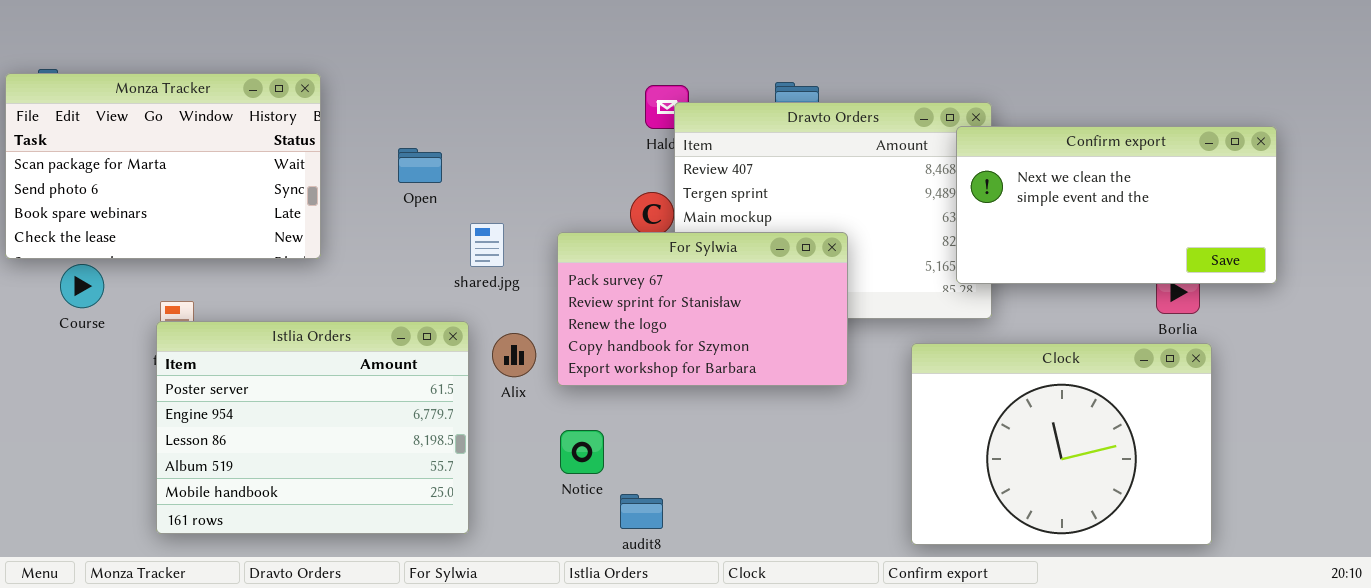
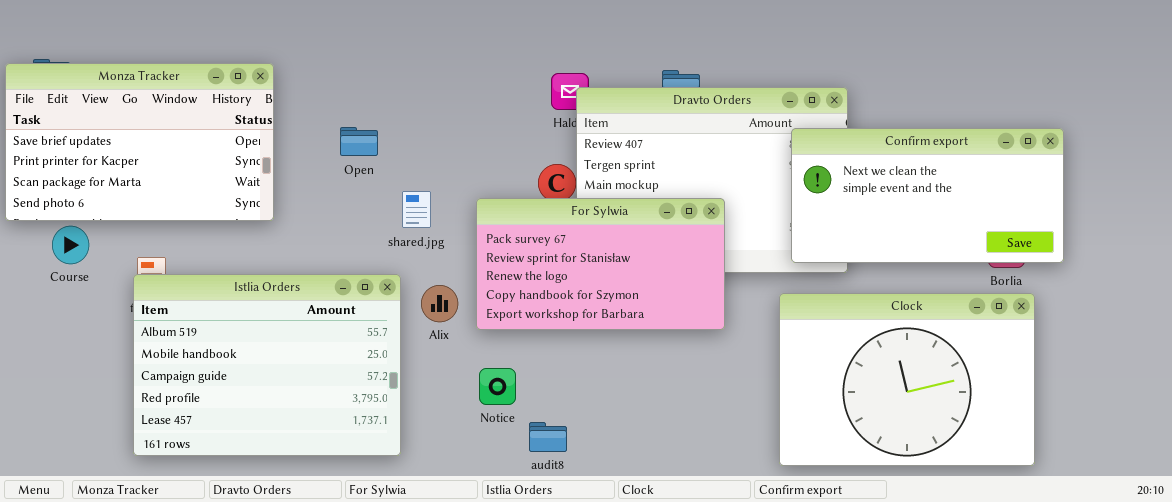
Monza Tracker: [5,73,321,259] -> [5,63,274,221], scrolled up 2 rows
Confirm export: [956,126,1277,284] -> [791,128,1064,263], moved
Istlia Orders: [156,321,469,534] -> [133,274,401,456], scrolled down 3 rows

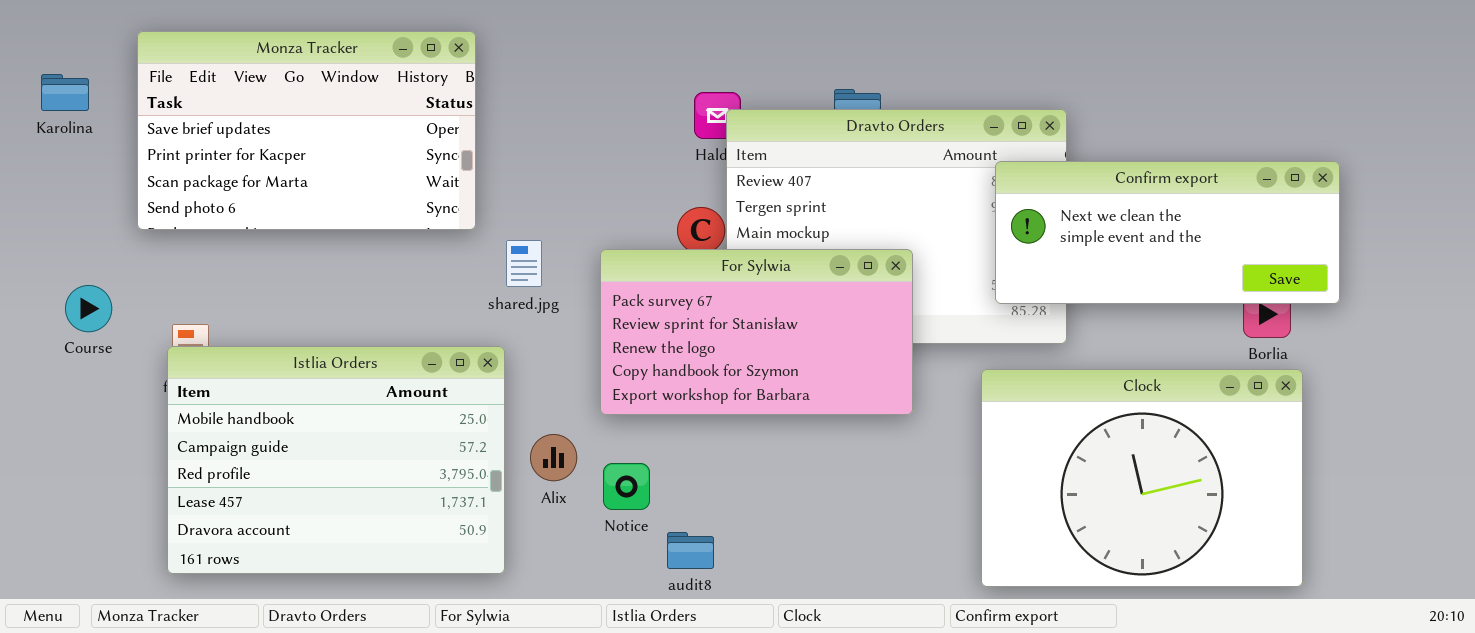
Monza Tracker: [5,63,274,221] -> [137,31,476,230], moved
Confirm export: [791,128,1064,263] -> [995,161,1340,304], resized
Istlia Orders: [133,274,401,456] -> [167,346,505,574], scrolled down 1 row
Alix: [421,285,458,322] -> [530,434,577,481], moved

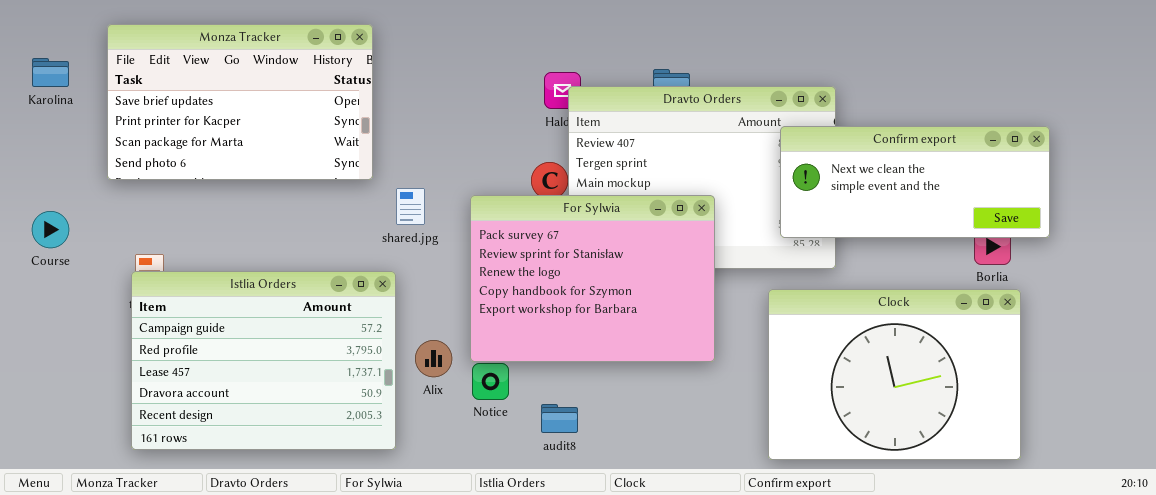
For Sylwia: [600,249,913,415] -> [470,195,715,362], resized
Course: [65,285,112,332] -> [32,211,69,248], moved
Istlia Orders: [167,346,505,574] -> [131,271,396,450], scrolled down 1 row
audit8: [667,532,714,569] -> [541,404,578,433], moved

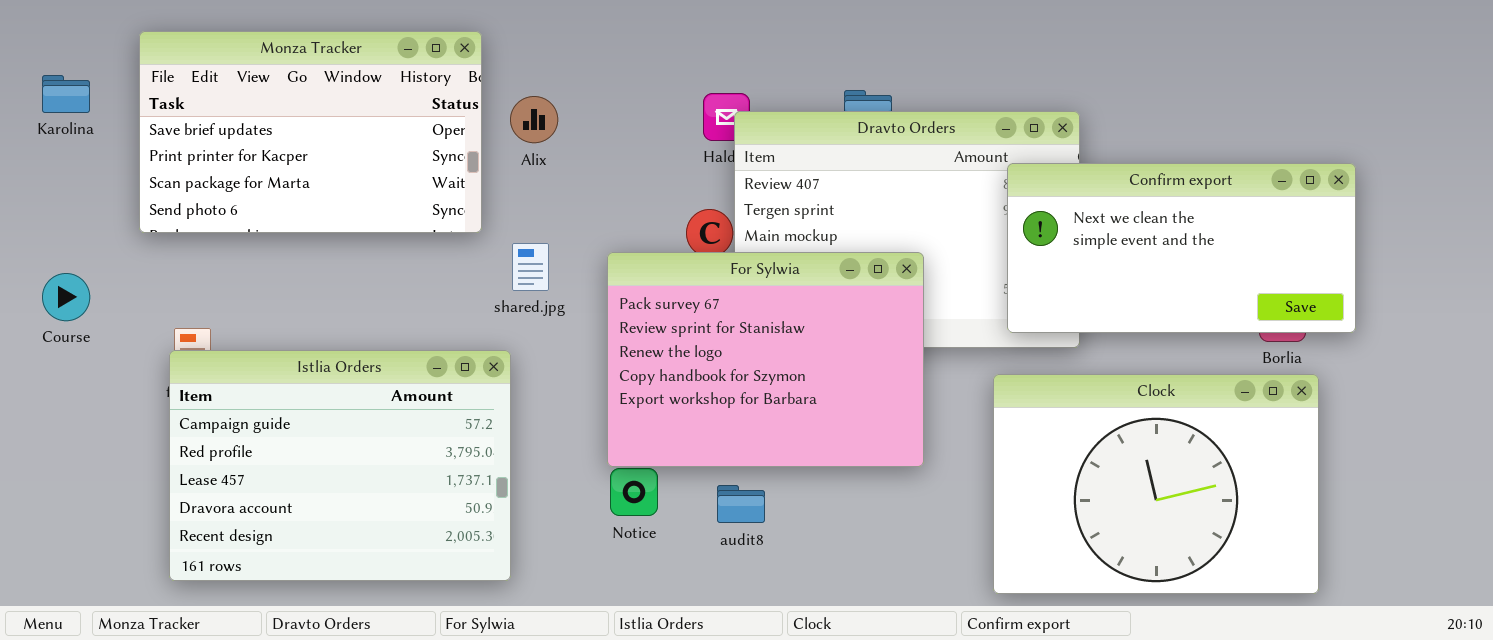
Confirm export: [780,126,1050,238] -> [1007,163,1356,333], resized
Alix: [415,340,452,377] -> [510,96,558,143], moved
audit8: [541,404,578,433] -> [717,485,765,523], moved

